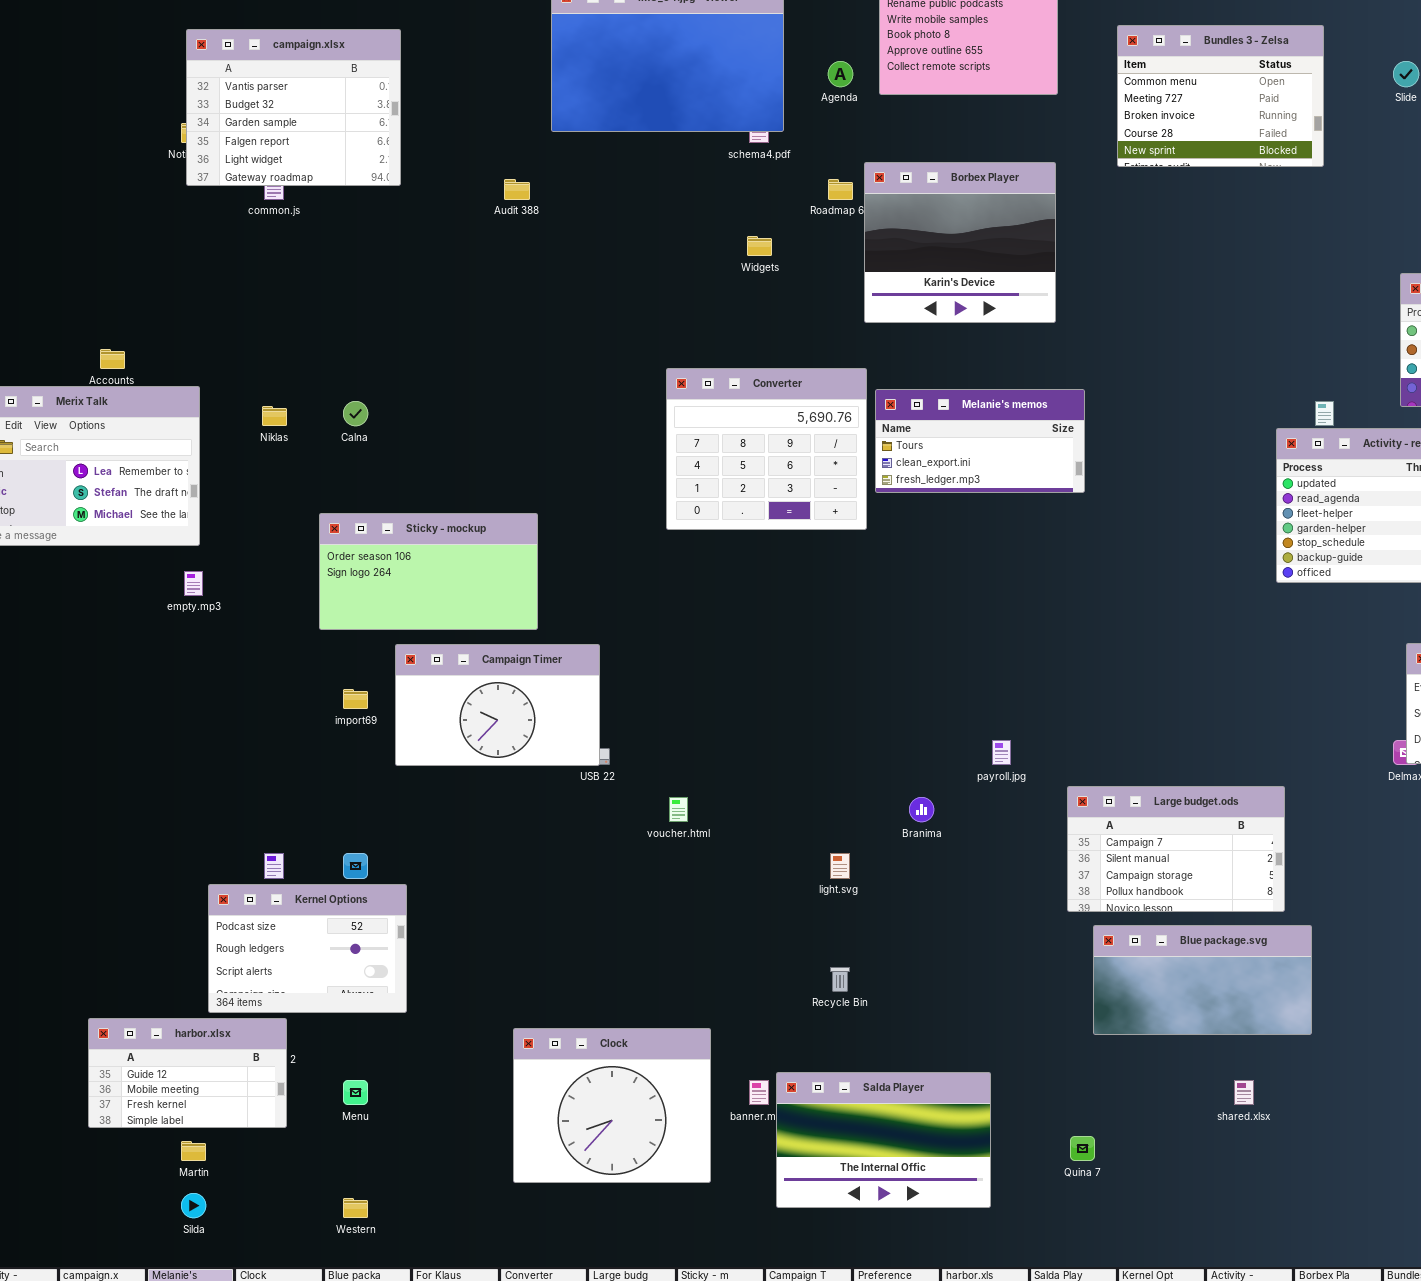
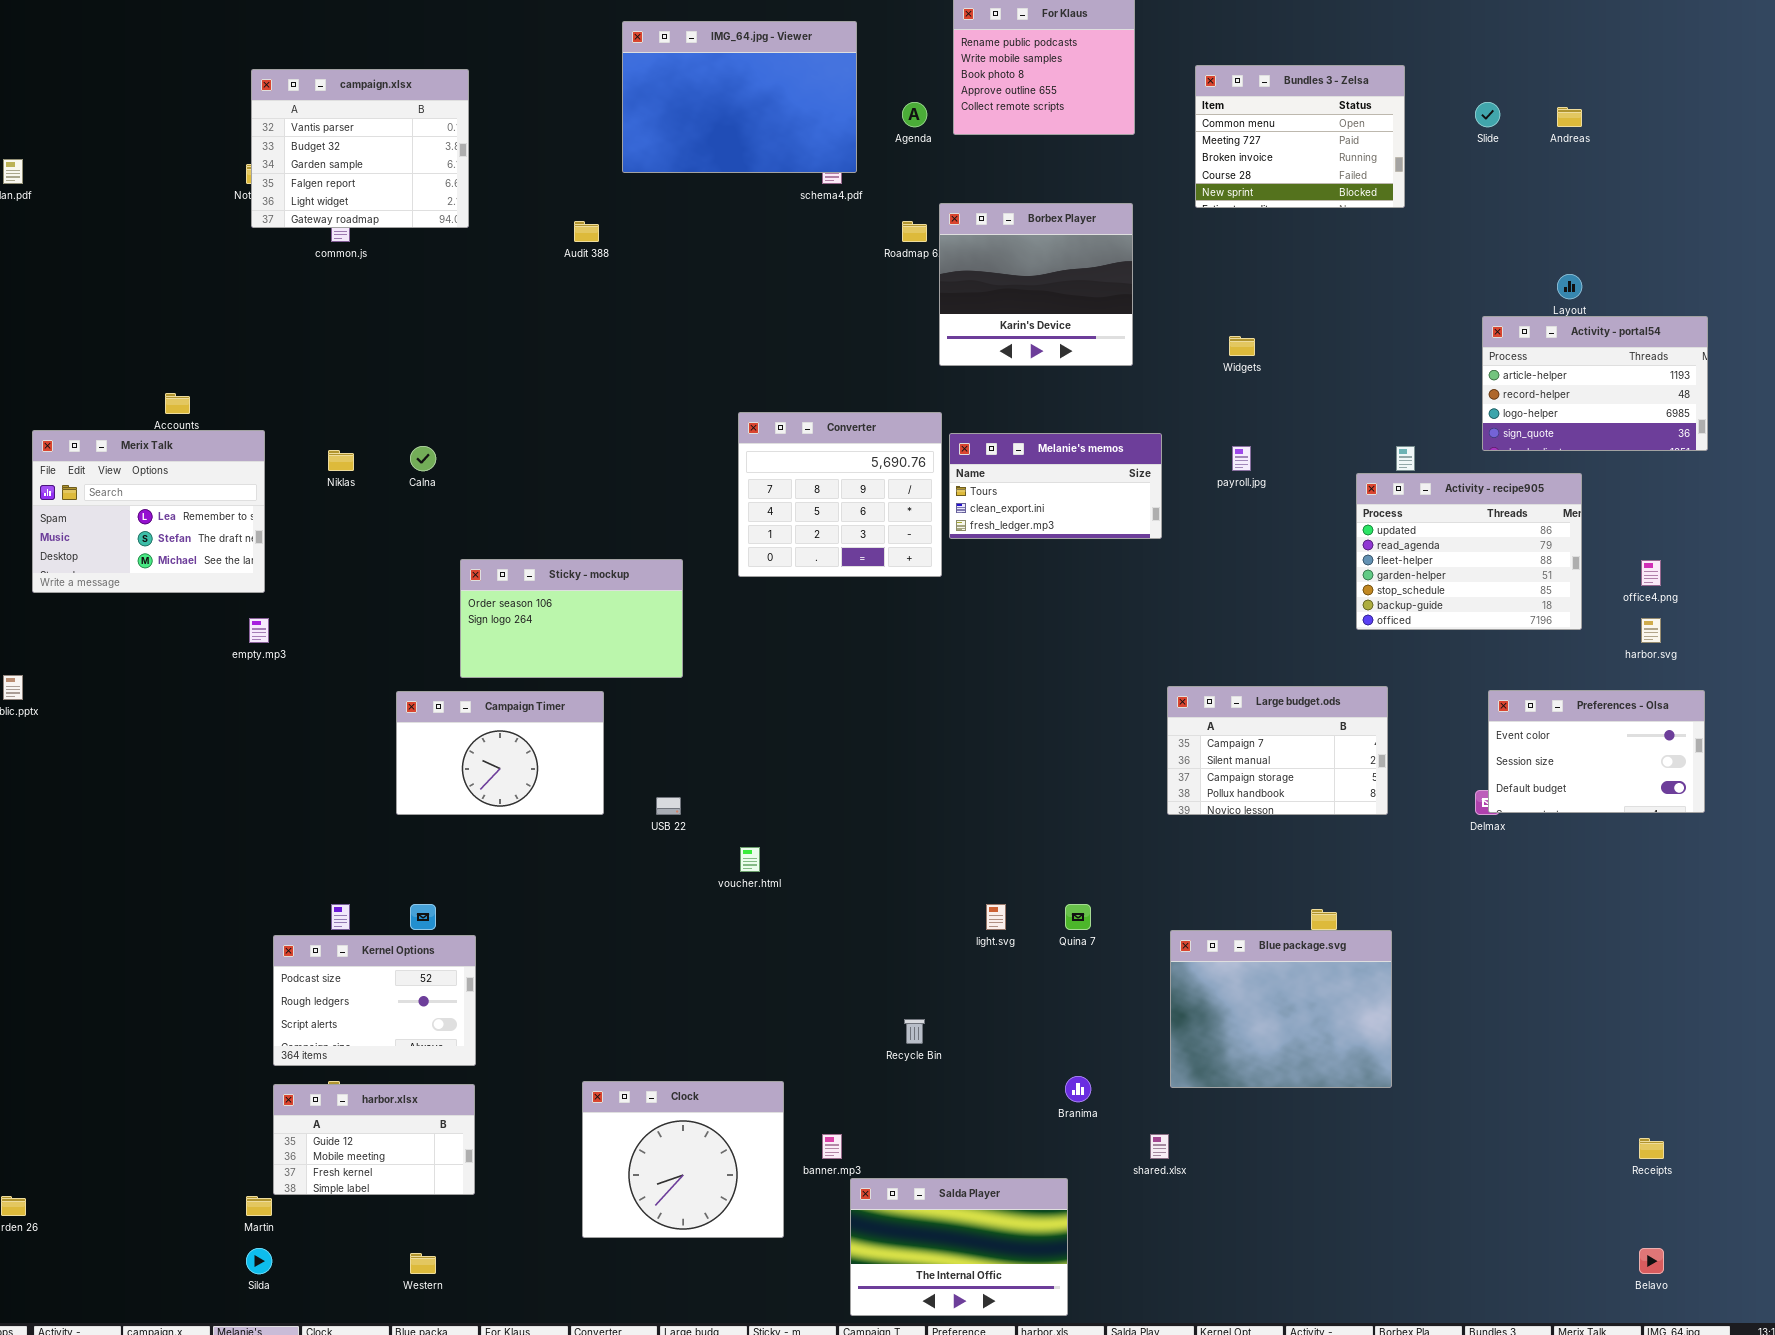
Widgets: [747,236,772,256] -> [1229,336,1255,356], moved
Sticky - mockup: [319,513,538,630] -> [460,559,683,678], moved
Campaign Timer: [395,644,600,766] -> [396,691,604,815], moved
payroll.jpg: [992,740,1011,765] -> [1232,446,1251,471], moved
Large budget.ods: [1067,786,1285,912] -> [1167,686,1388,815], moved
Branima: [909,797,934,822] -> [1065,1076,1091,1102], moved
light.svg: [830,853,850,879] -> [986,904,1006,930], moved
Blue package.svg: [1093,925,1312,1035] -> [1170,930,1392,1088], resized
harbor.xlsx: [88,1018,287,1128] -> [273,1084,475,1195], moved
Salda Player: [776,1072,991,1208] -> [850,1178,1068,1316], moved
shared.xlsx: [1234,1080,1254,1105] -> [1150,1134,1169,1159], moved
Quina 7: [1070,1136,1095,1161] -> [1065,904,1091,930], moved

